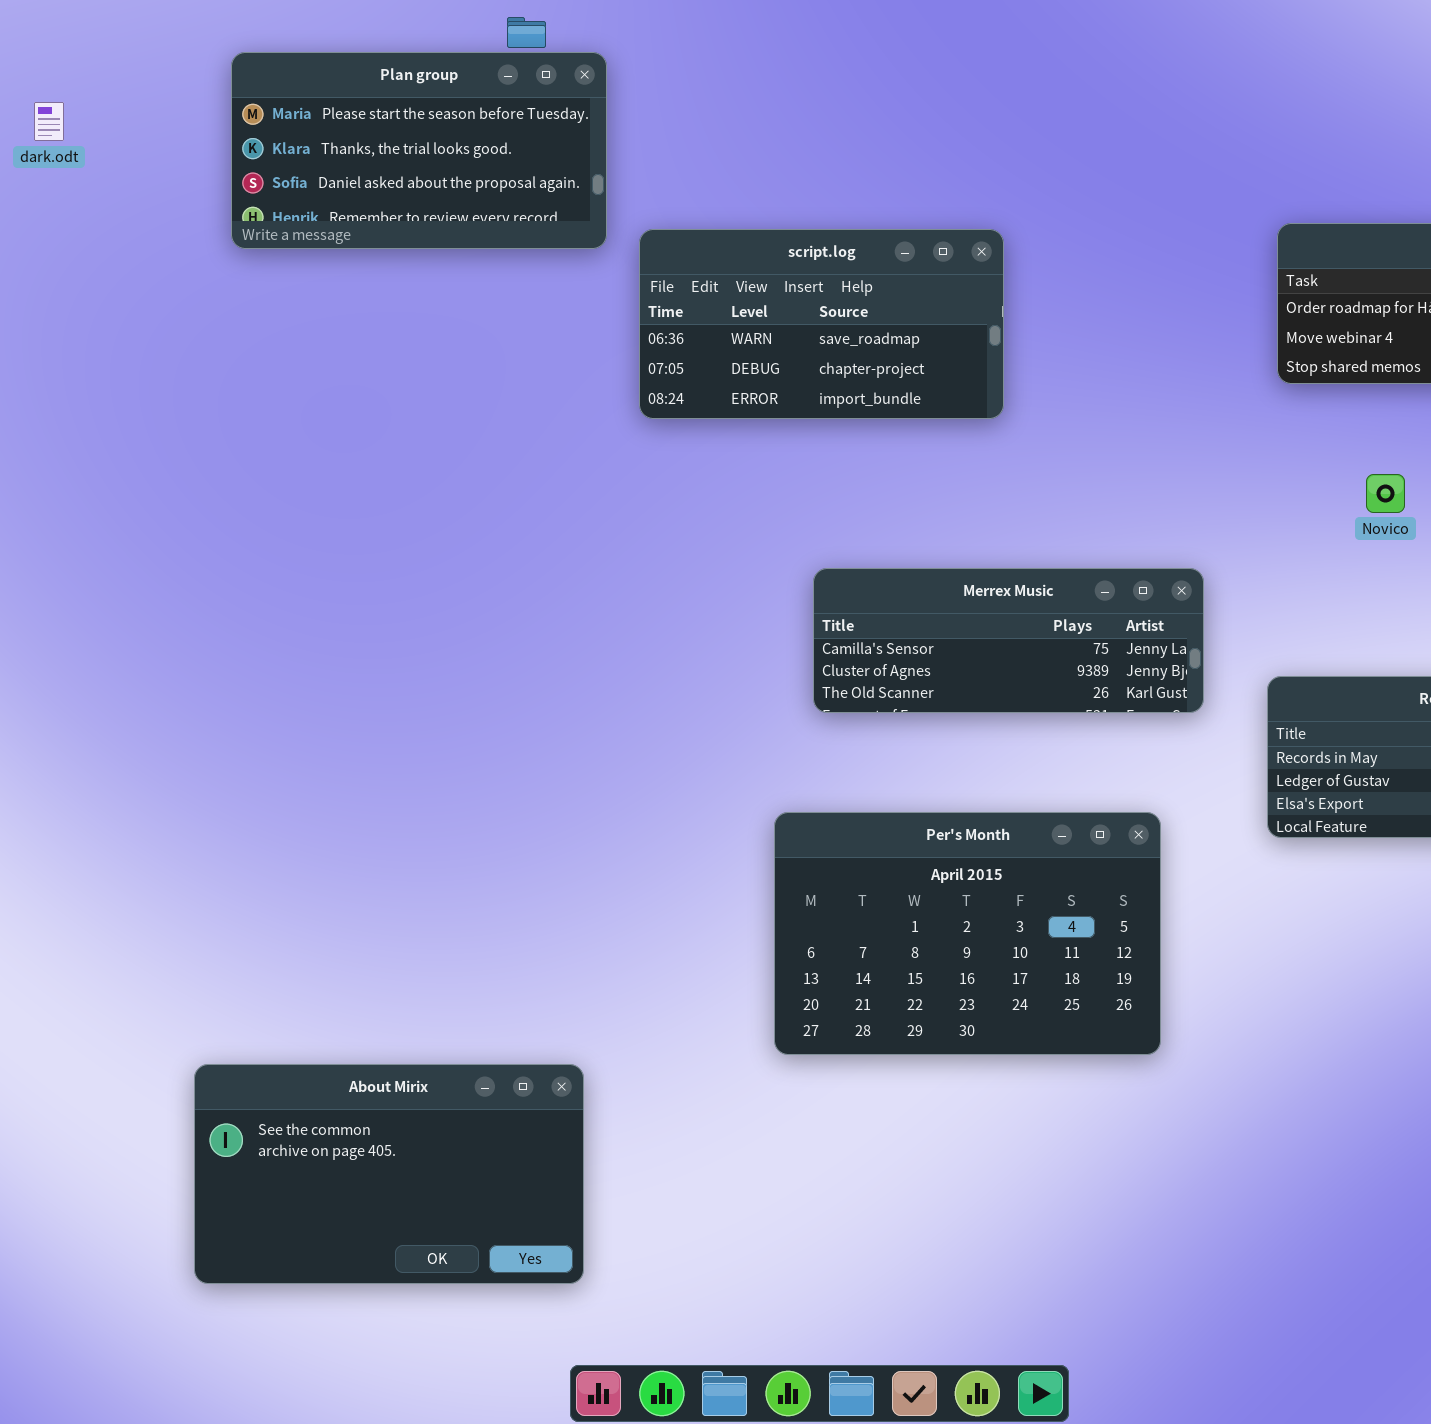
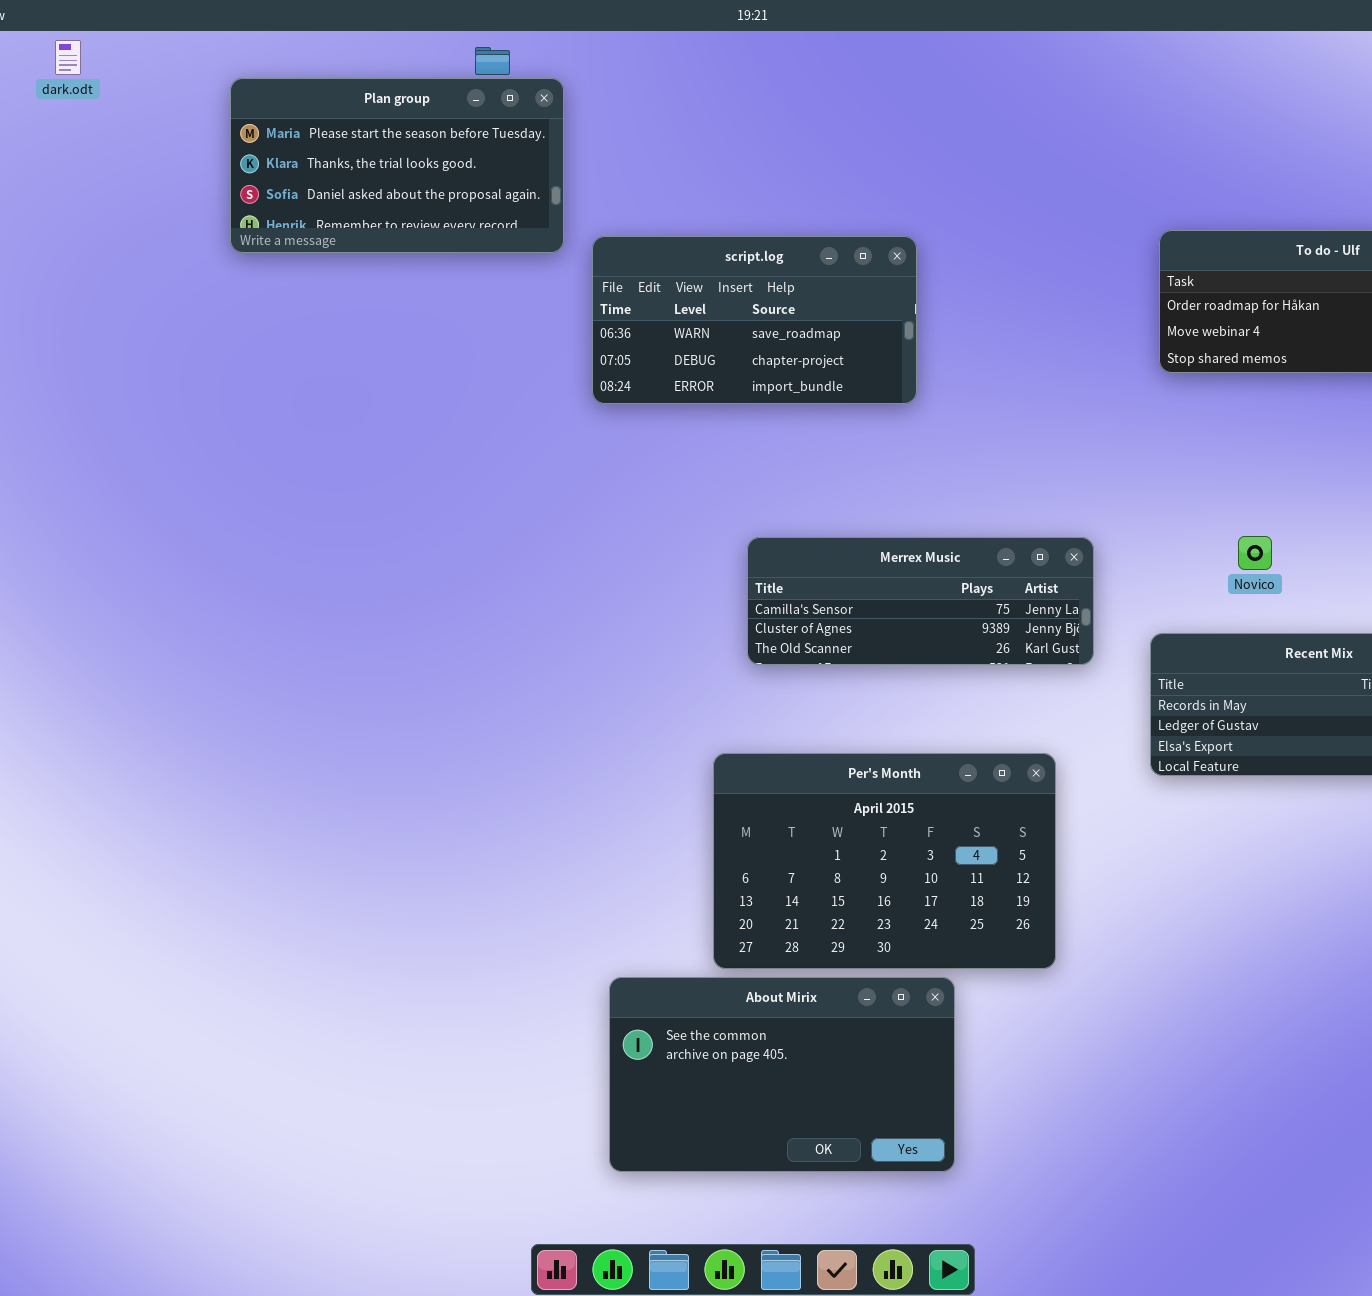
dark.odt: [34,102,64,141] -> [55,40,81,75], moved
Novico: [1366,474,1405,513] -> [1238,536,1272,570], moved
About Mirix: [194,1064,584,1284] -> [609,977,955,1172], moved

